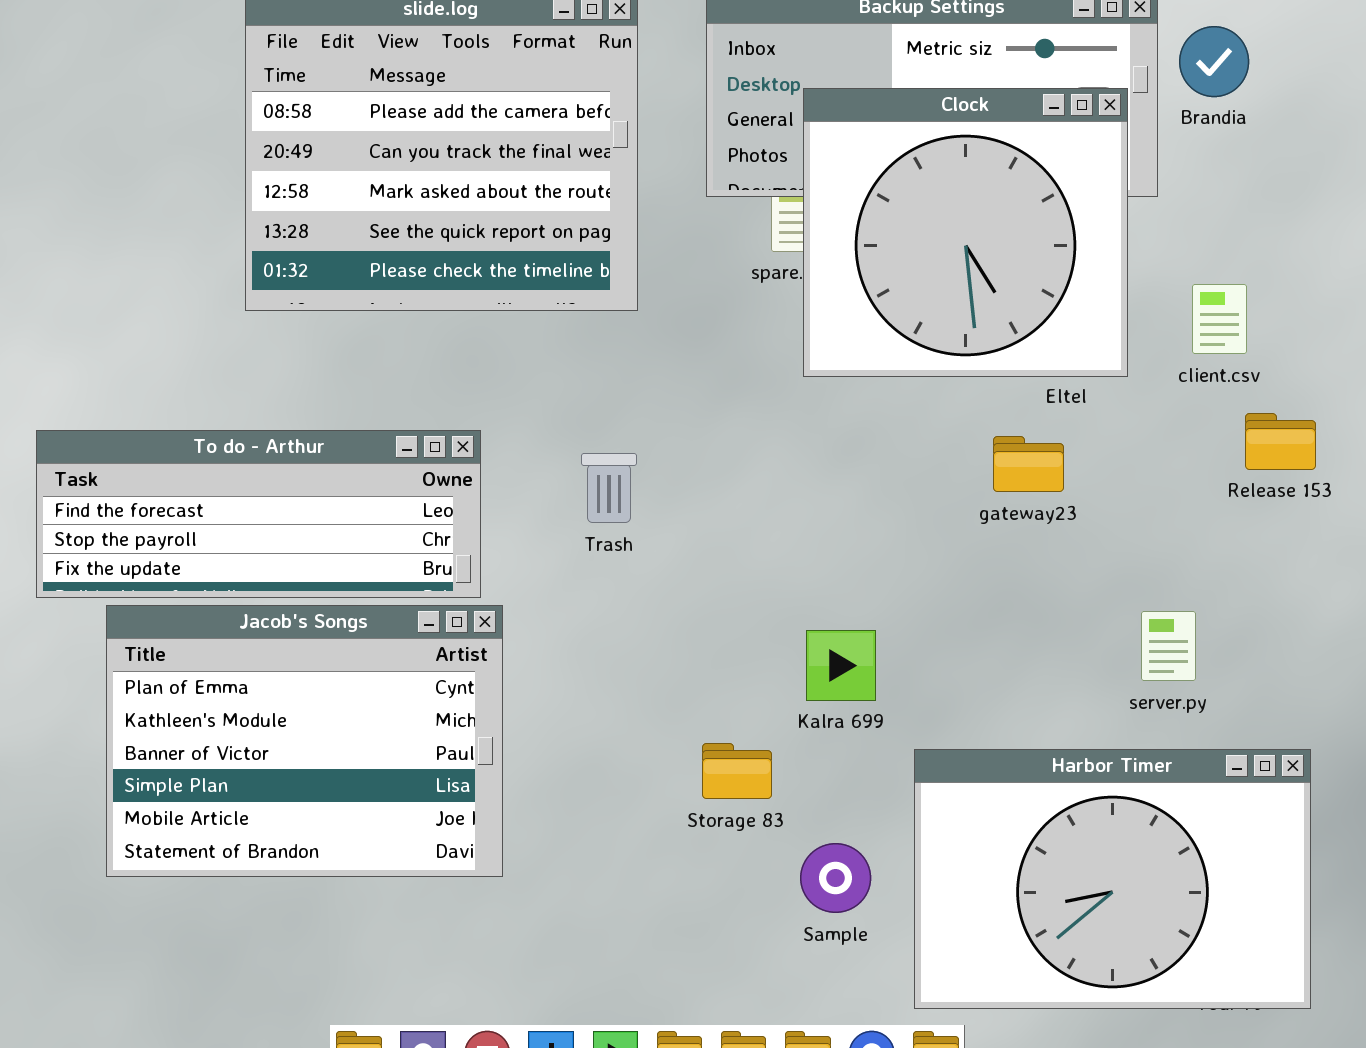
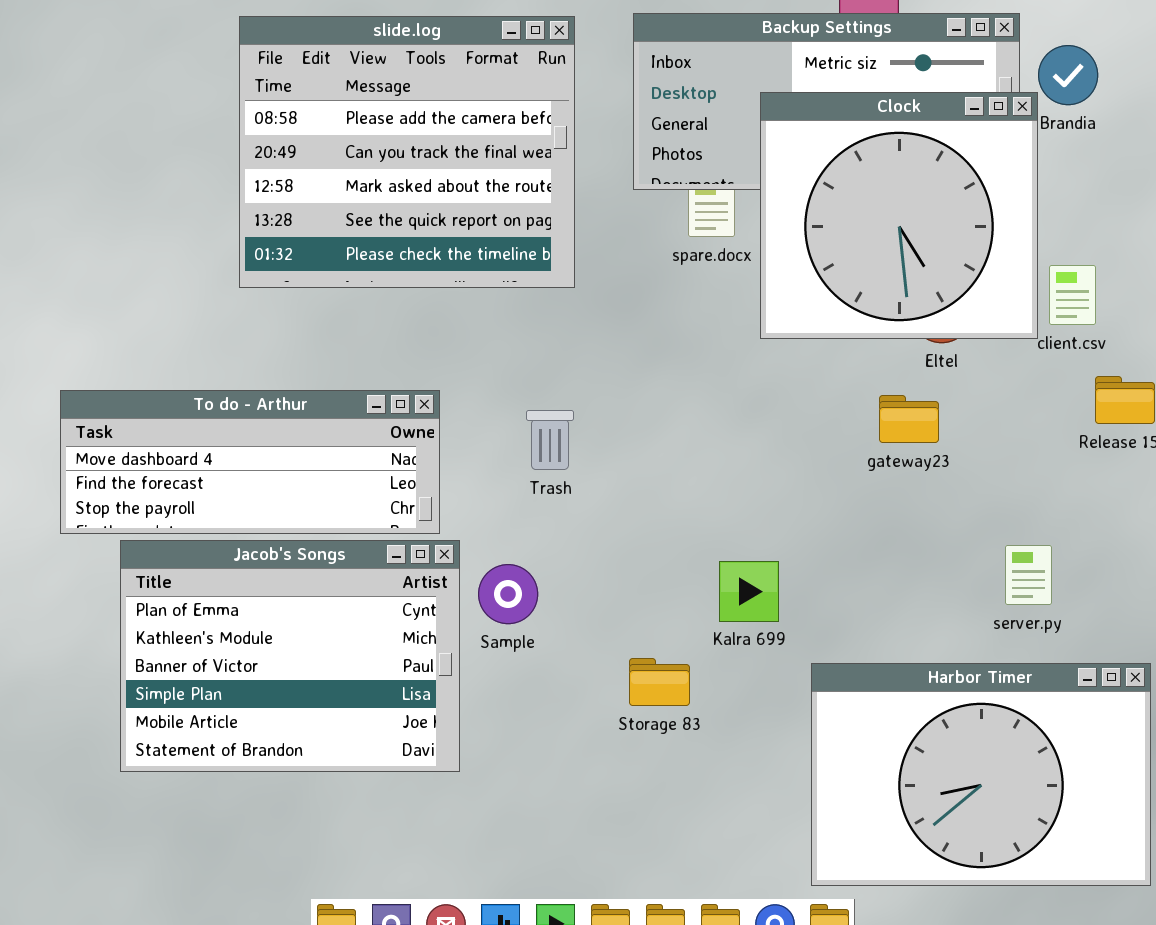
Clock: [803,88,1128,377] -> [760,92,1038,339], moved
To do - Arthur: [36,430,481,598] -> [60,390,440,534], scrolled up 1 row
Sample: [800,843,871,913] -> [478,564,538,624], moved

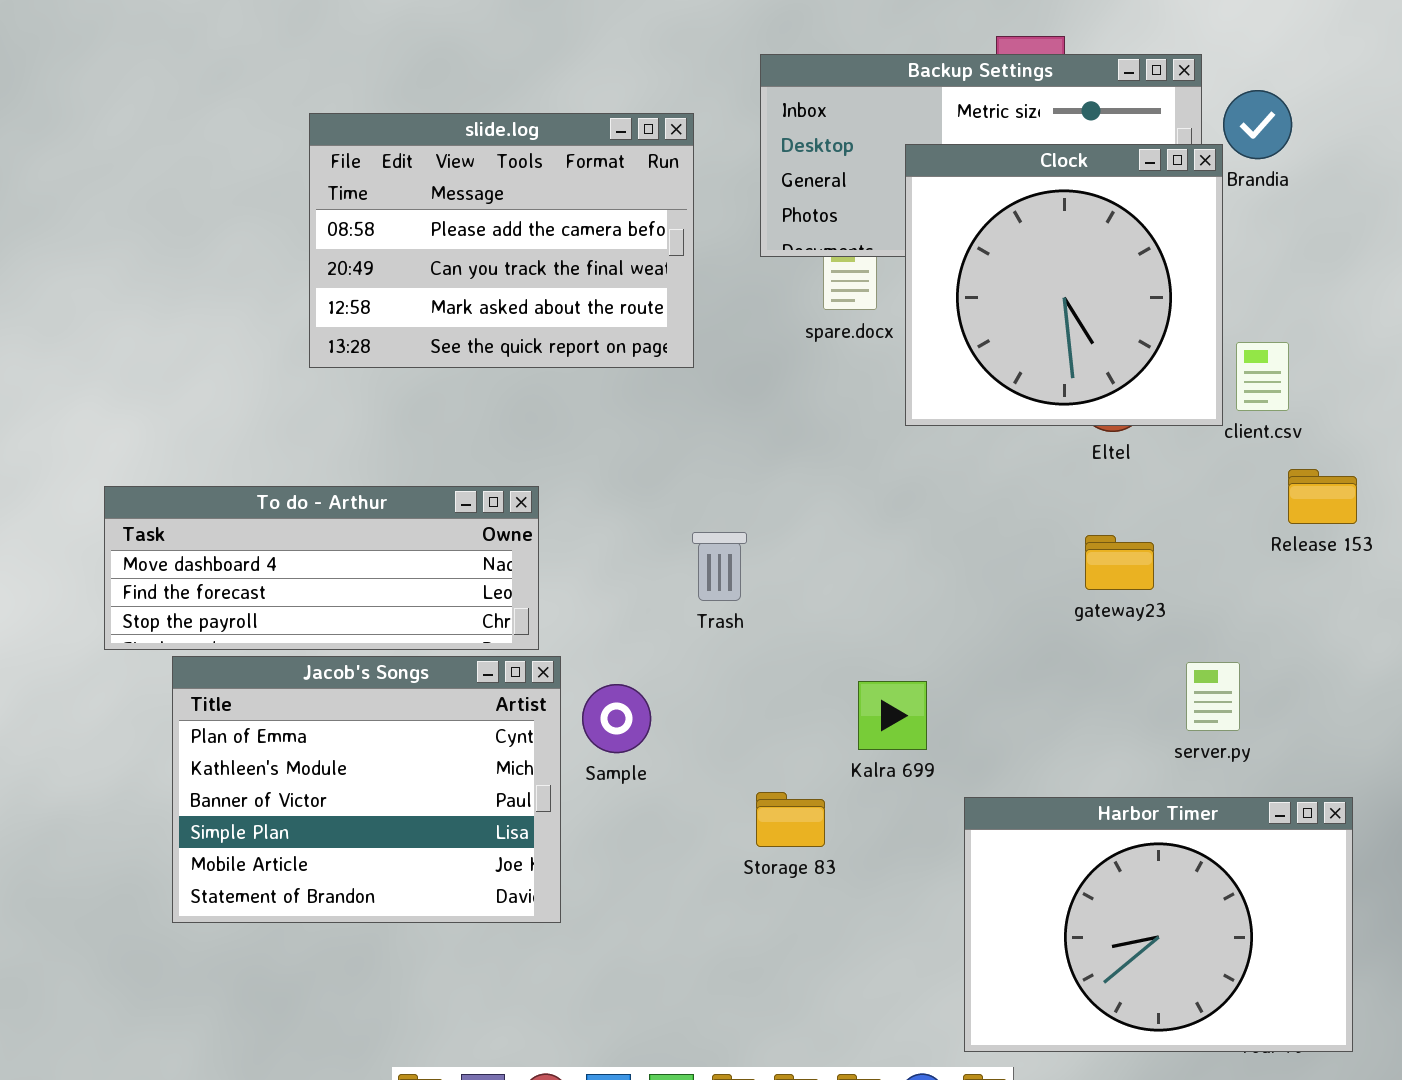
slide.log: [239,16,575,288] -> [309,113,694,368], resized
gateway23: [879,395,939,443] -> [1085,535,1154,590], moved
Trash: [526,410,574,470] -> [692,532,747,601], moved

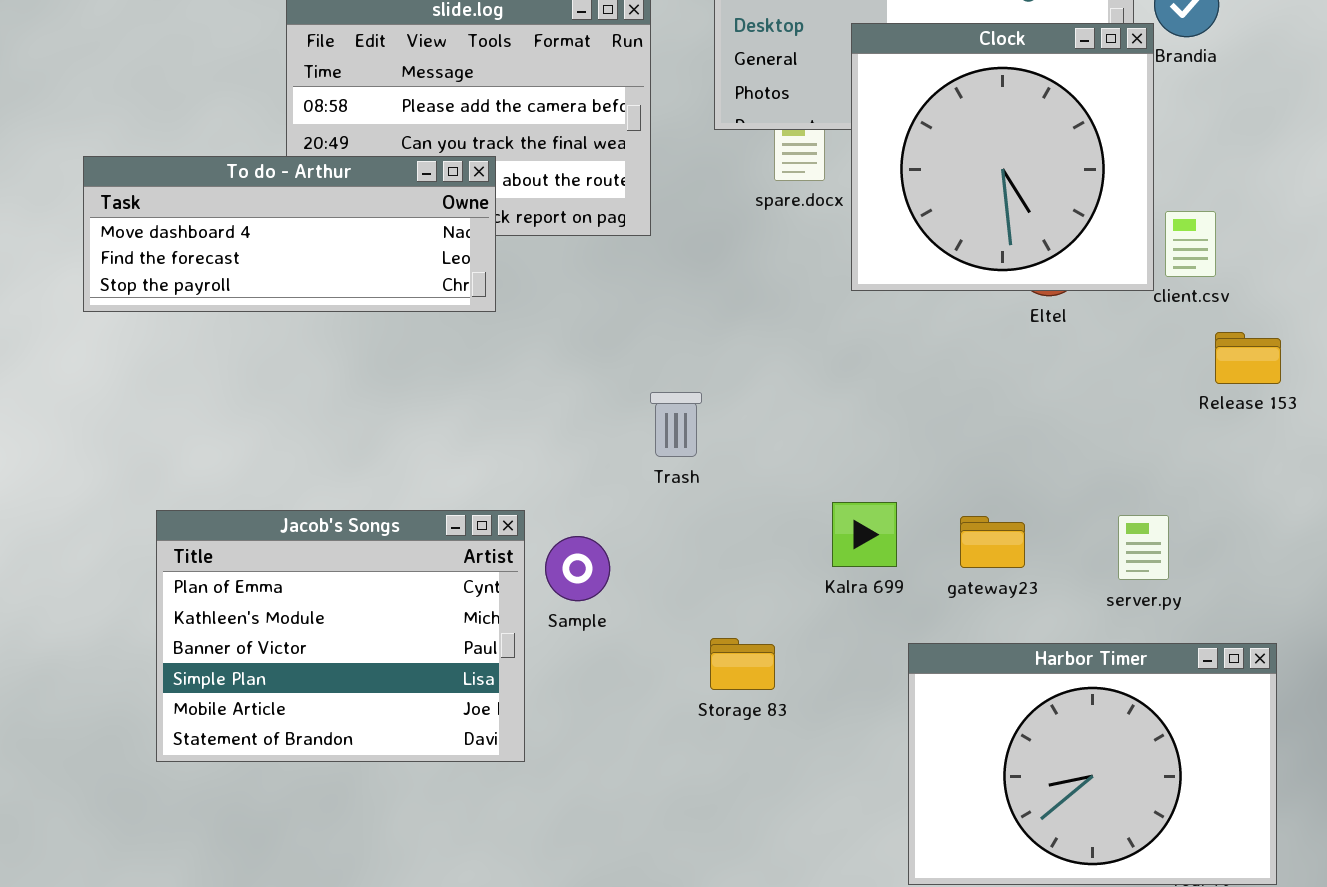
To do - Arthur: [104,486,539,650] -> [83,156,496,312], moved
gateway23: [1085,535,1154,590] -> [960,516,1025,568], moved
Kalra 699: [858,681,927,750] -> [832,502,897,567], moved

